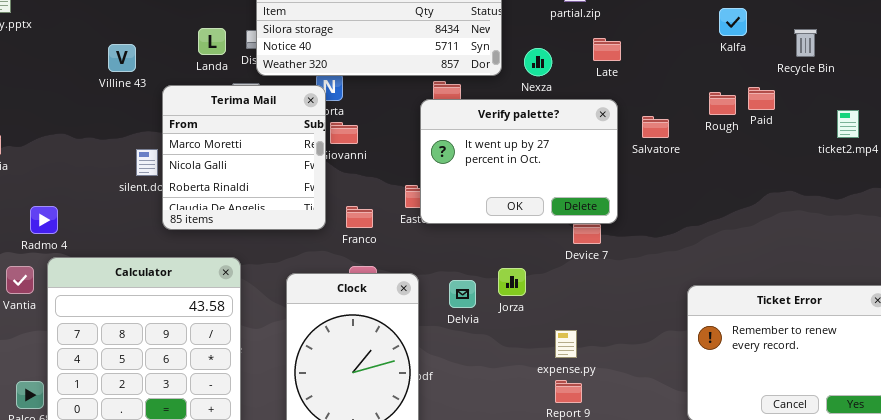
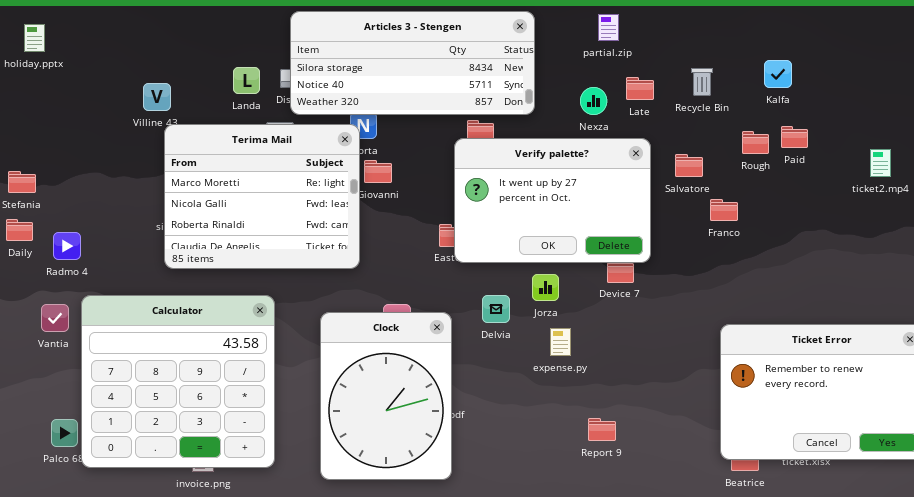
Kalfa: [719,8,747,36] -> [764,60,792,88], moved
Recycle Bin: [794,29,817,57] -> [691,68,713,96], moved
Nexza: [524,48,552,76] -> [580,87,607,115], moved
Terima Mail: [162,85,326,230] -> [164,124,360,269], resized
Franco: [346,206,373,228] -> [710,199,738,221], moved
Radmo 4: [30,206,58,234] -> [53,232,81,260], moved
Jorza: [498,268,526,296] -> [532,274,559,301], moved
Delvia: [449,280,476,308] -> [482,295,510,323], moved
expense.py: [555,330,577,358] -> [550,328,571,356], moved

